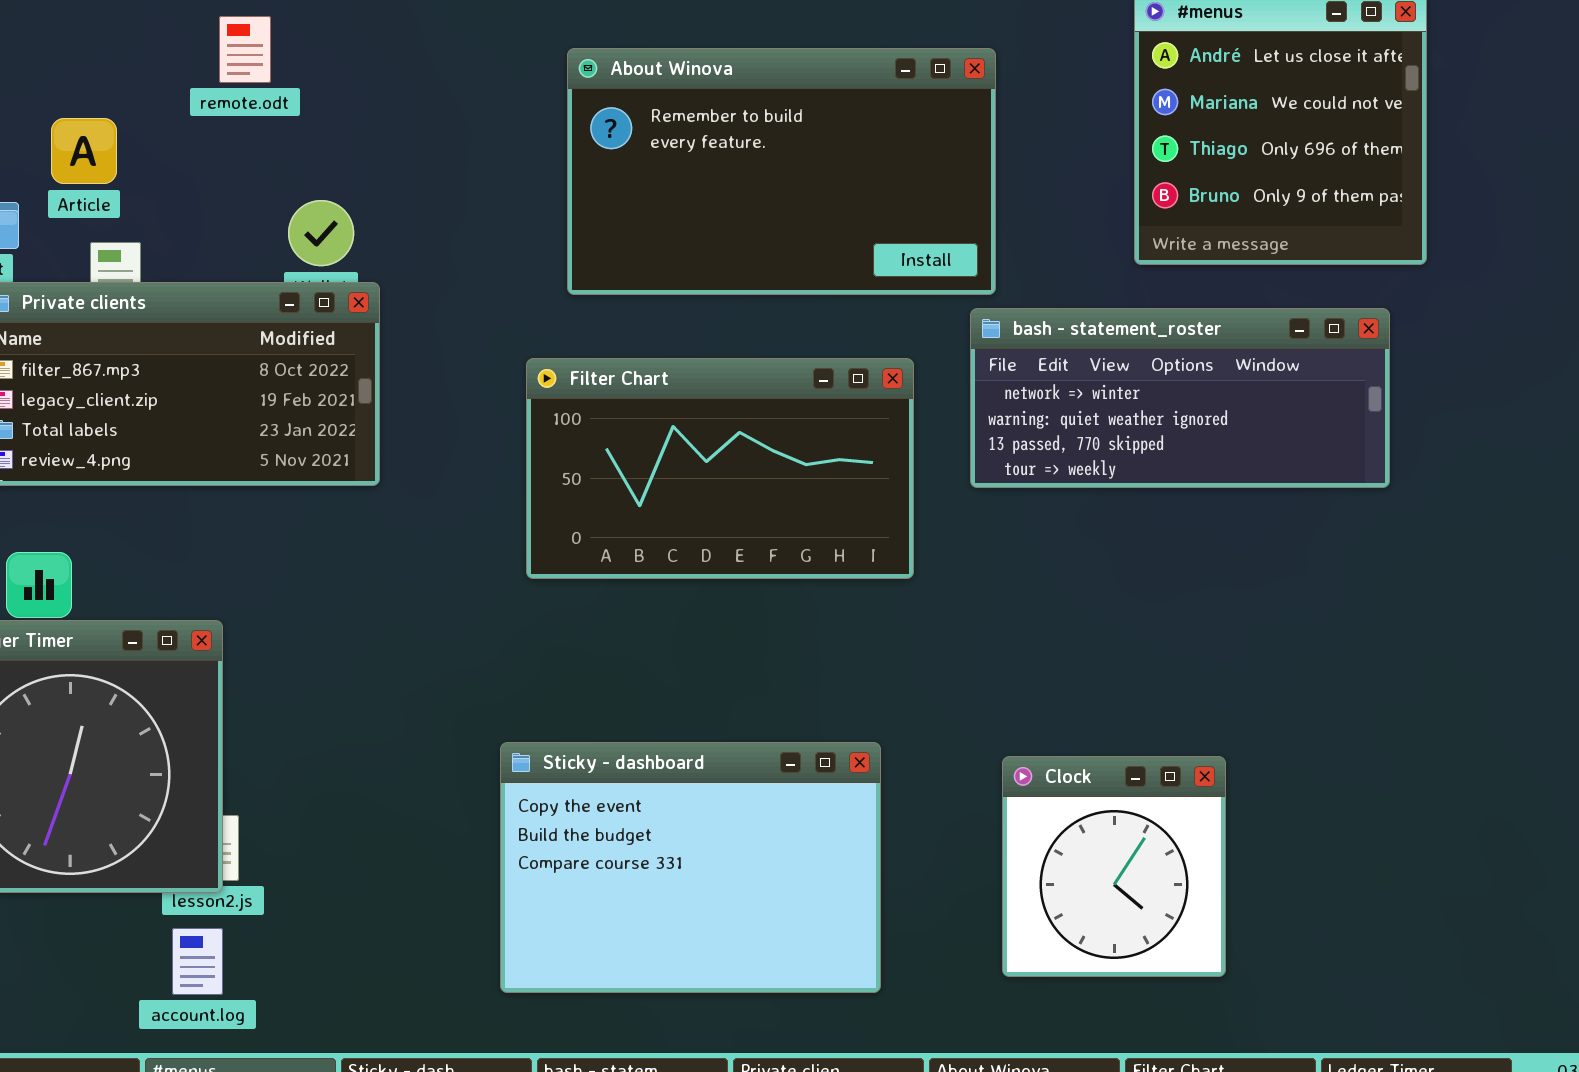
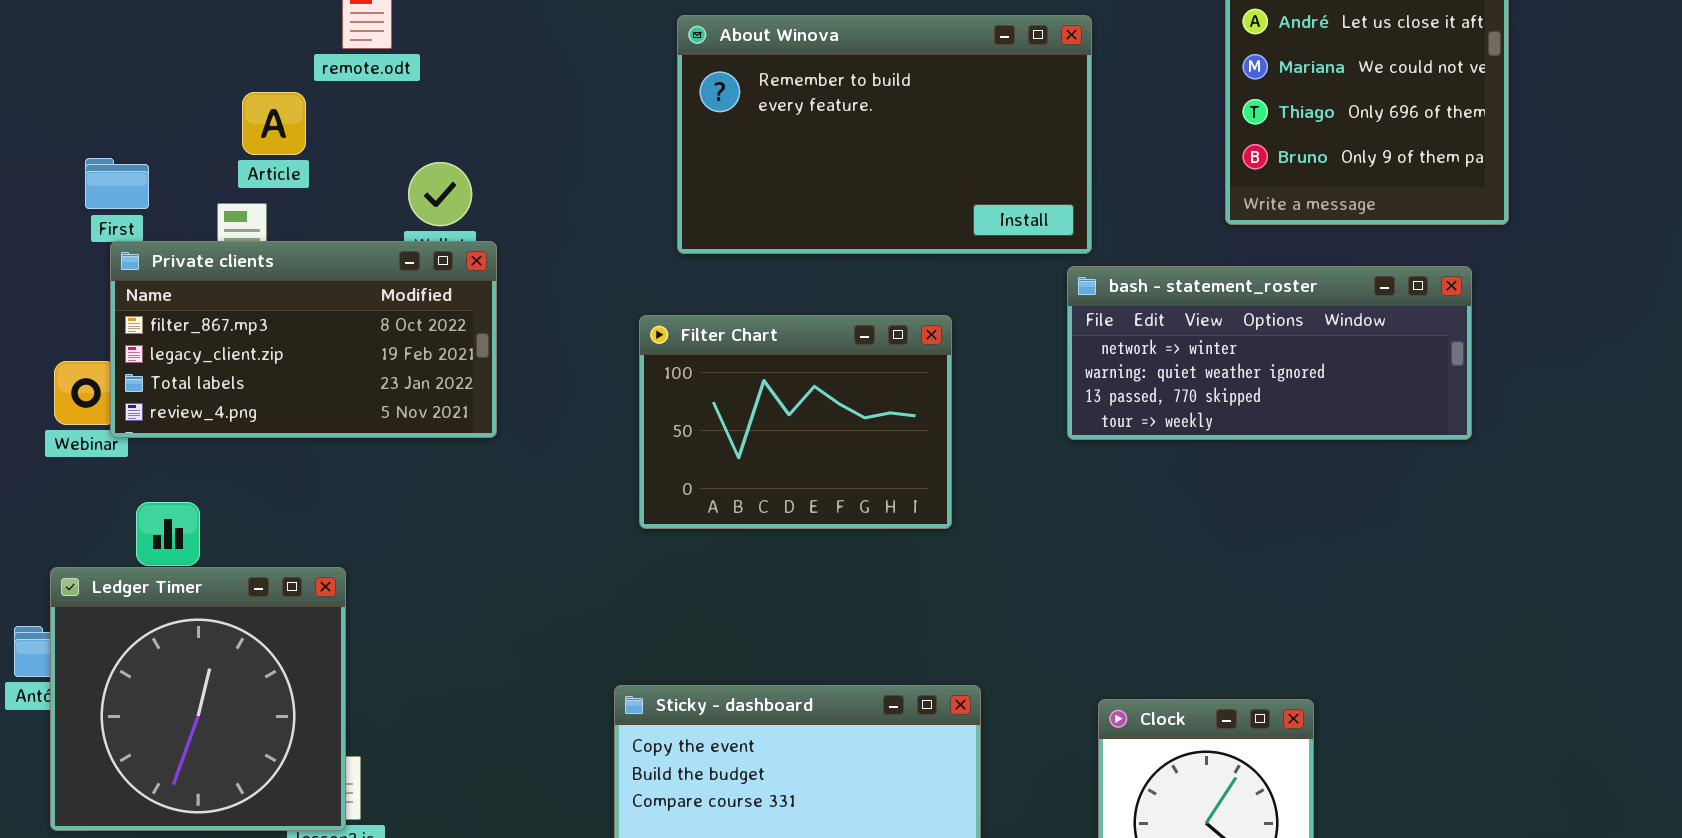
Article: [51,118,117,184] -> [242,92,306,155], moved
Filter Chart: [526,358,914,579] -> [639,315,952,529], resized

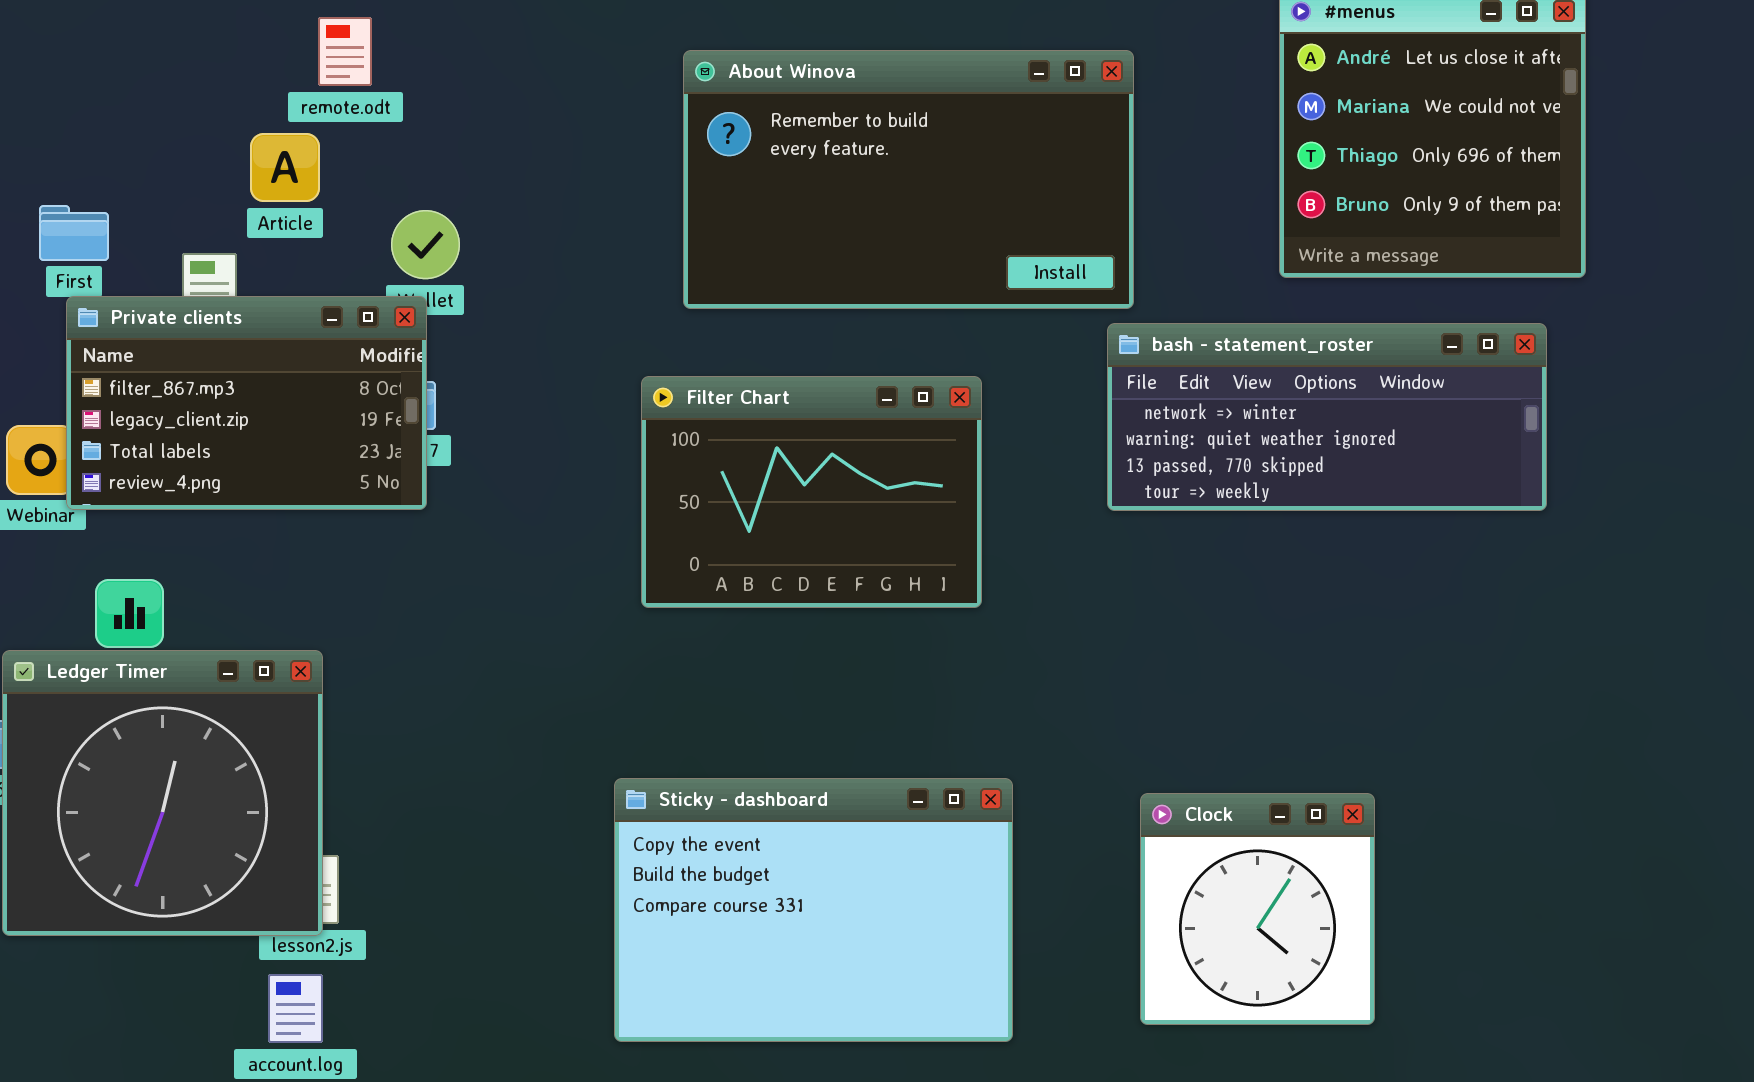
Article: [242,92,306,155] -> [250,133,320,202], moved
Private clients: [110,241,497,438] -> [66,296,427,510], resized

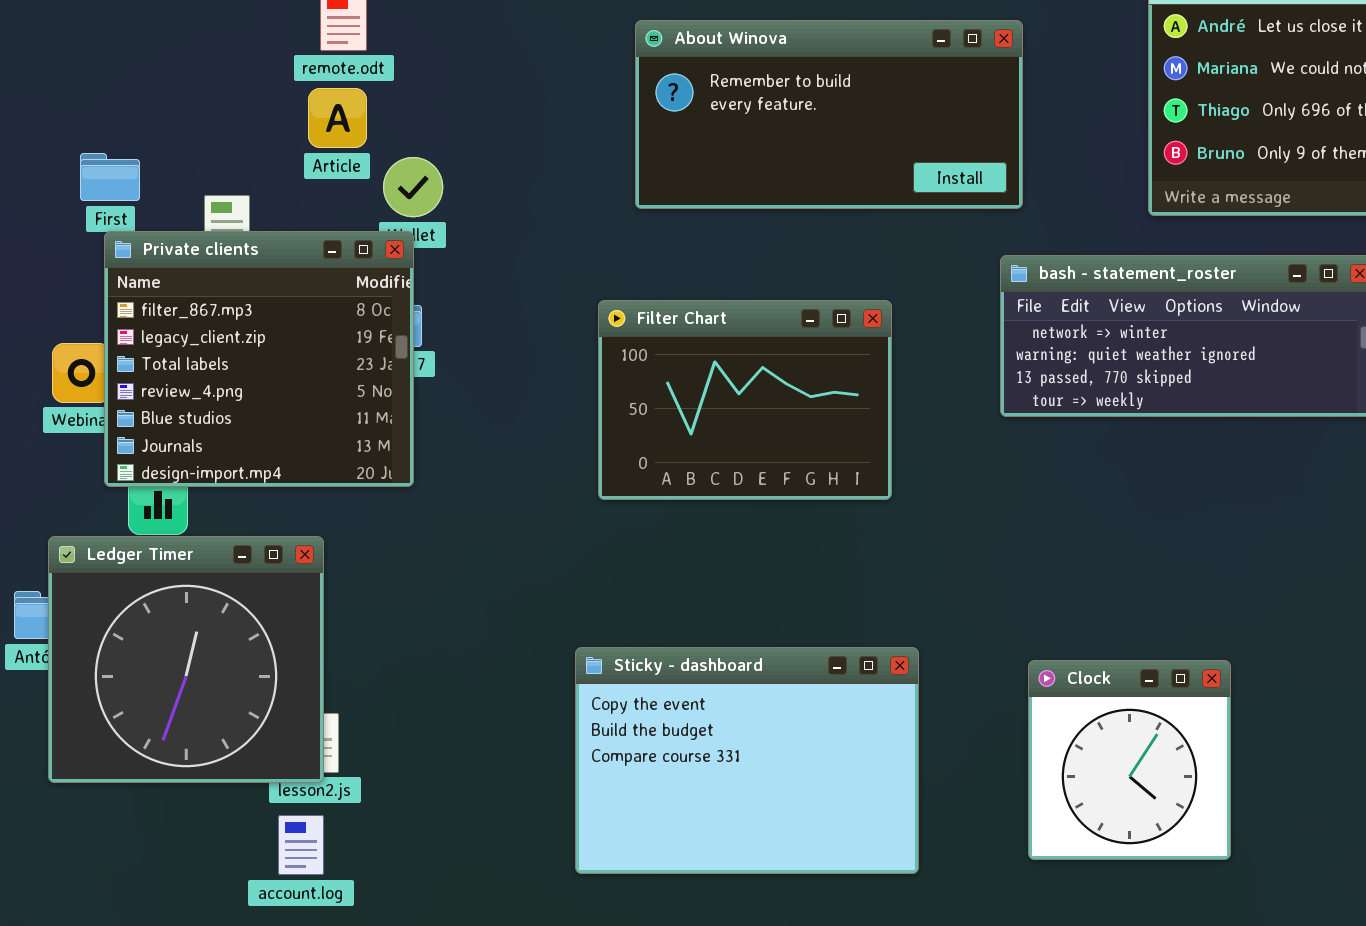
About Winova: [683,50,1134,309] -> [635,20,1023,209], resized
Article: [250,133,320,202] -> [308,88,367,148], moved
Private clients: [66,296,427,510] -> [104,231,414,487], resized

